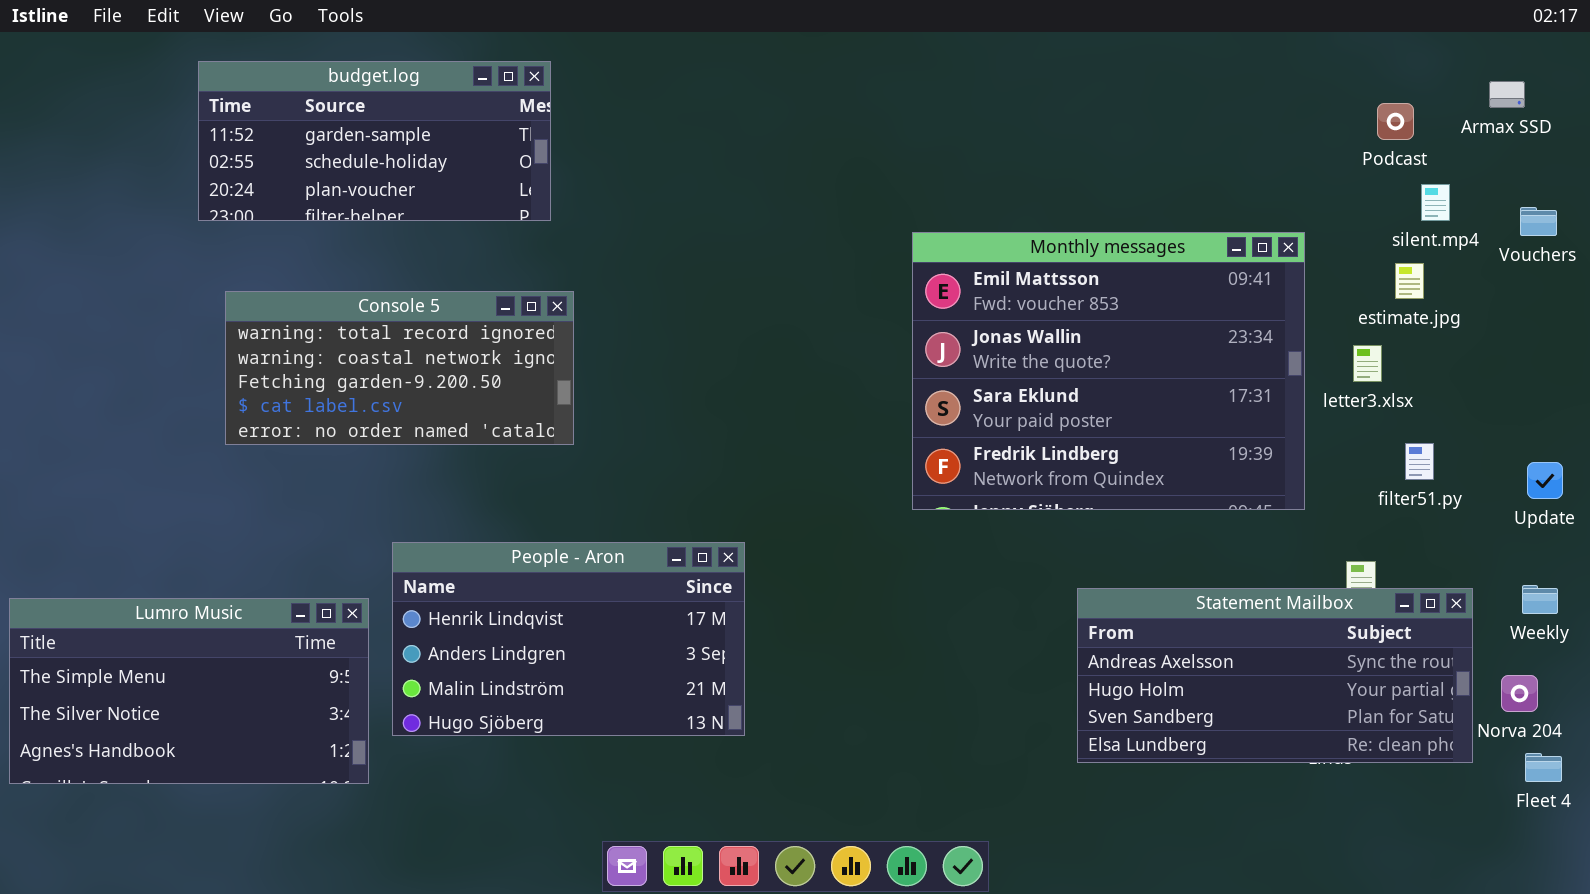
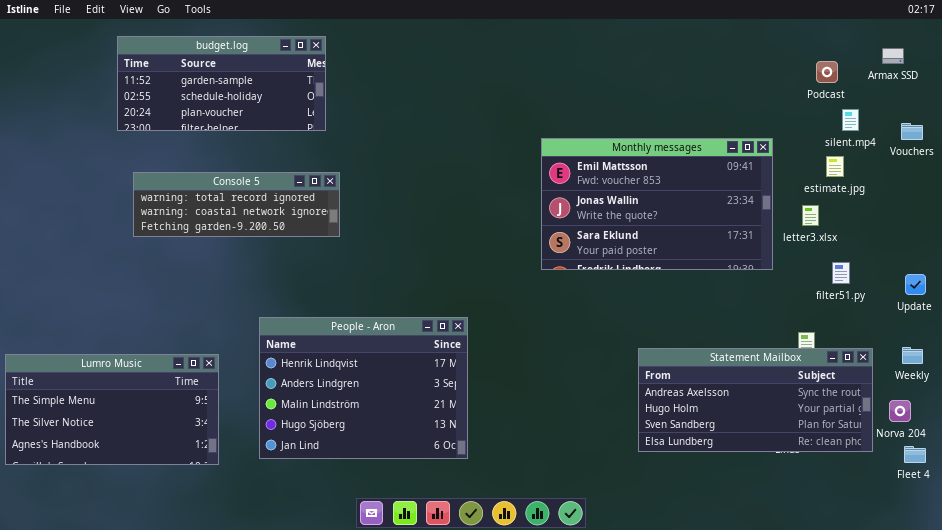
Monthly messages: [912,232,1305,510] -> [541,138,773,270], resized
Console 5: [225,291,574,445] -> [133,172,340,237], resized
People - Aron: [392,542,745,736] -> [259,317,468,459], moved, resized

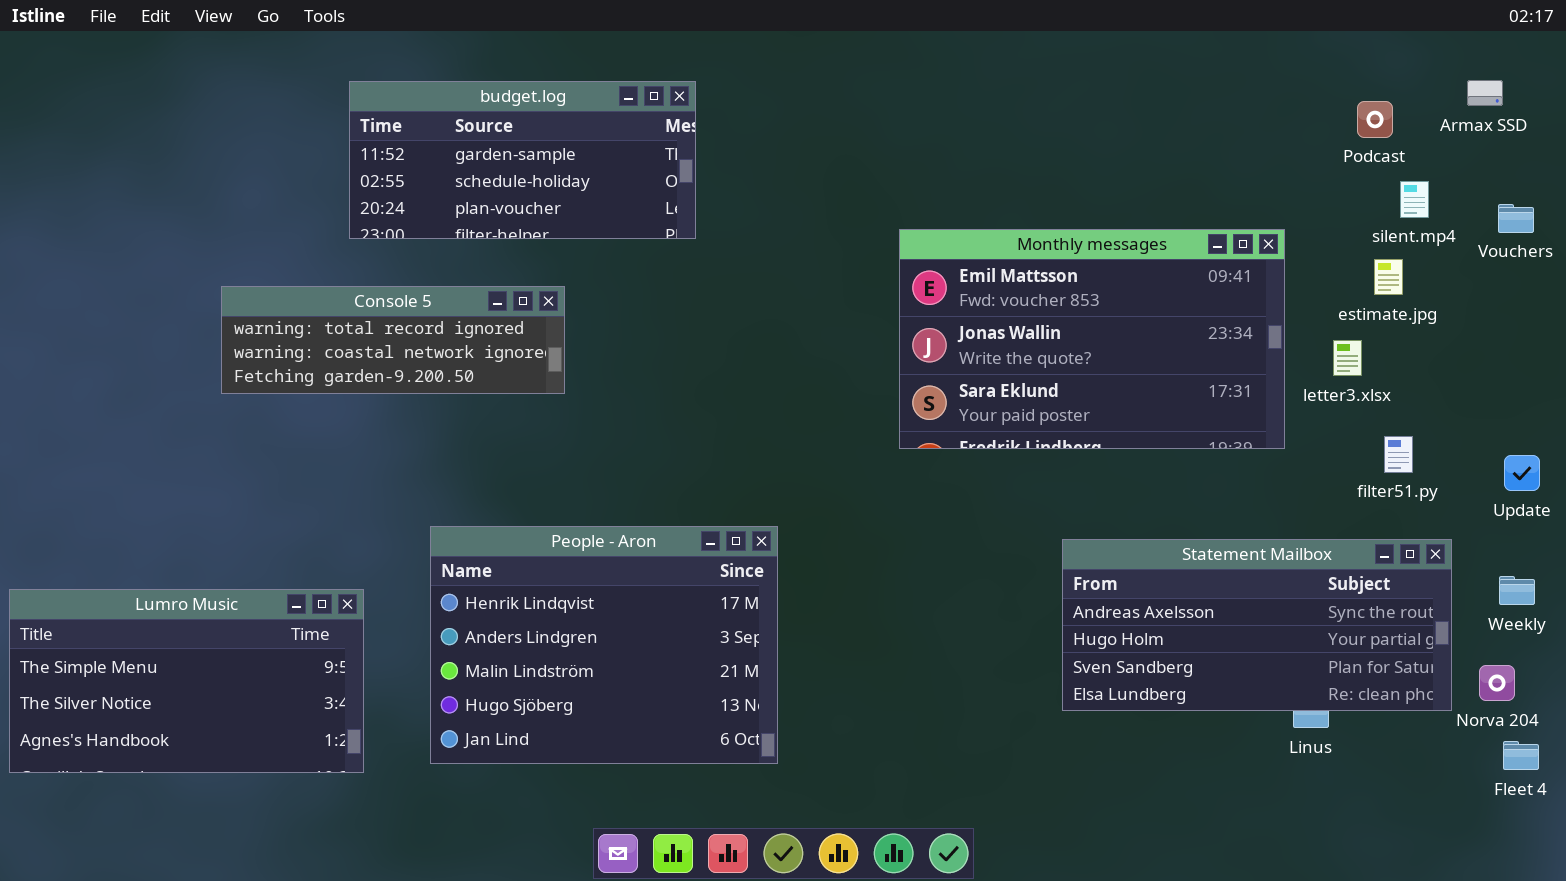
budget.log: [117,36,326,131] -> [349,81,696,239], moved
Statement Mailbox: [638,348,873,452] -> [1062,539,1452,711], moved

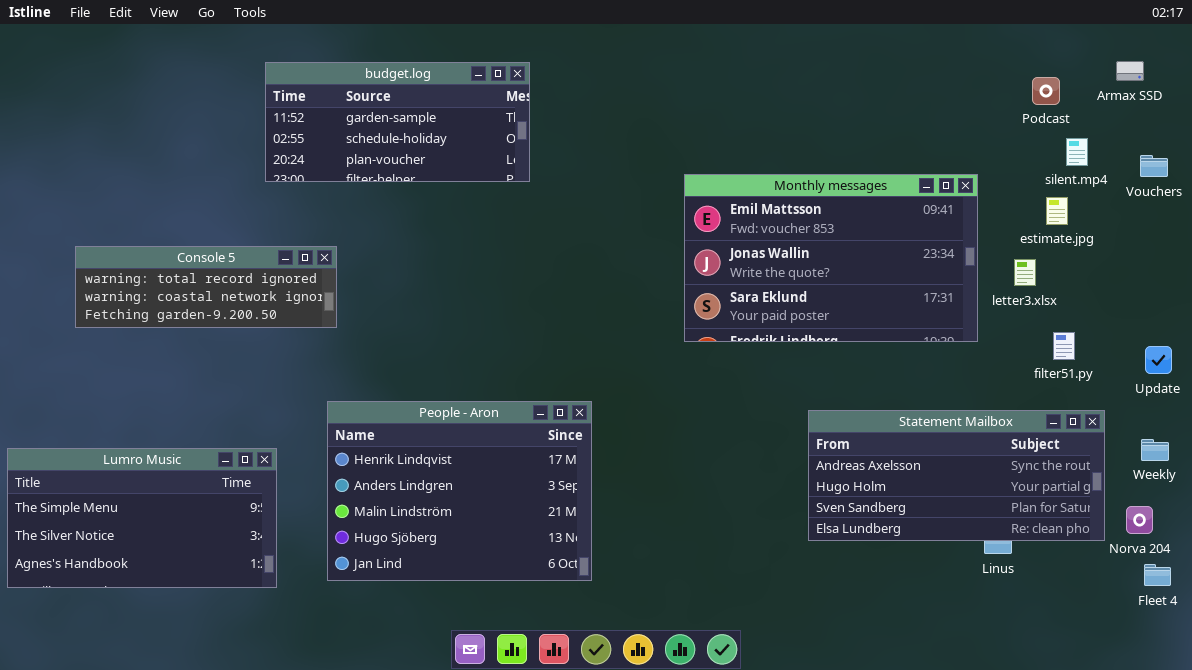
Console 5: [221,286,565,394] -> [75,246,337,328], moved

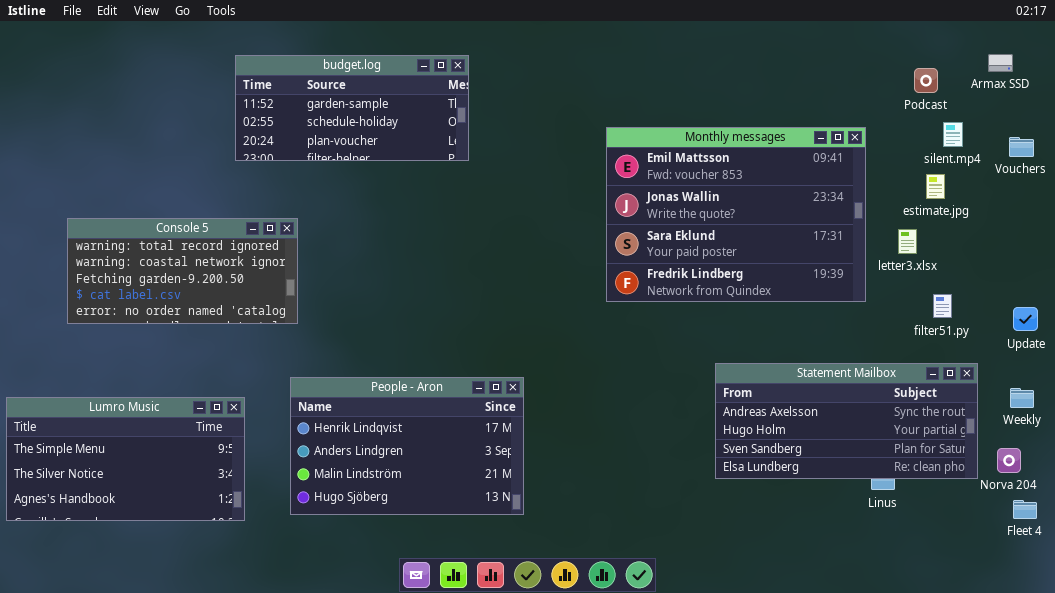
Monthly messages: [684,174,978,342] -> [606,127,866,302], resized
Console 5: [75,246,337,328] -> [67,218,298,324], resized
People - Aron: [327,401,592,581] -> [290,377,524,515], resized

